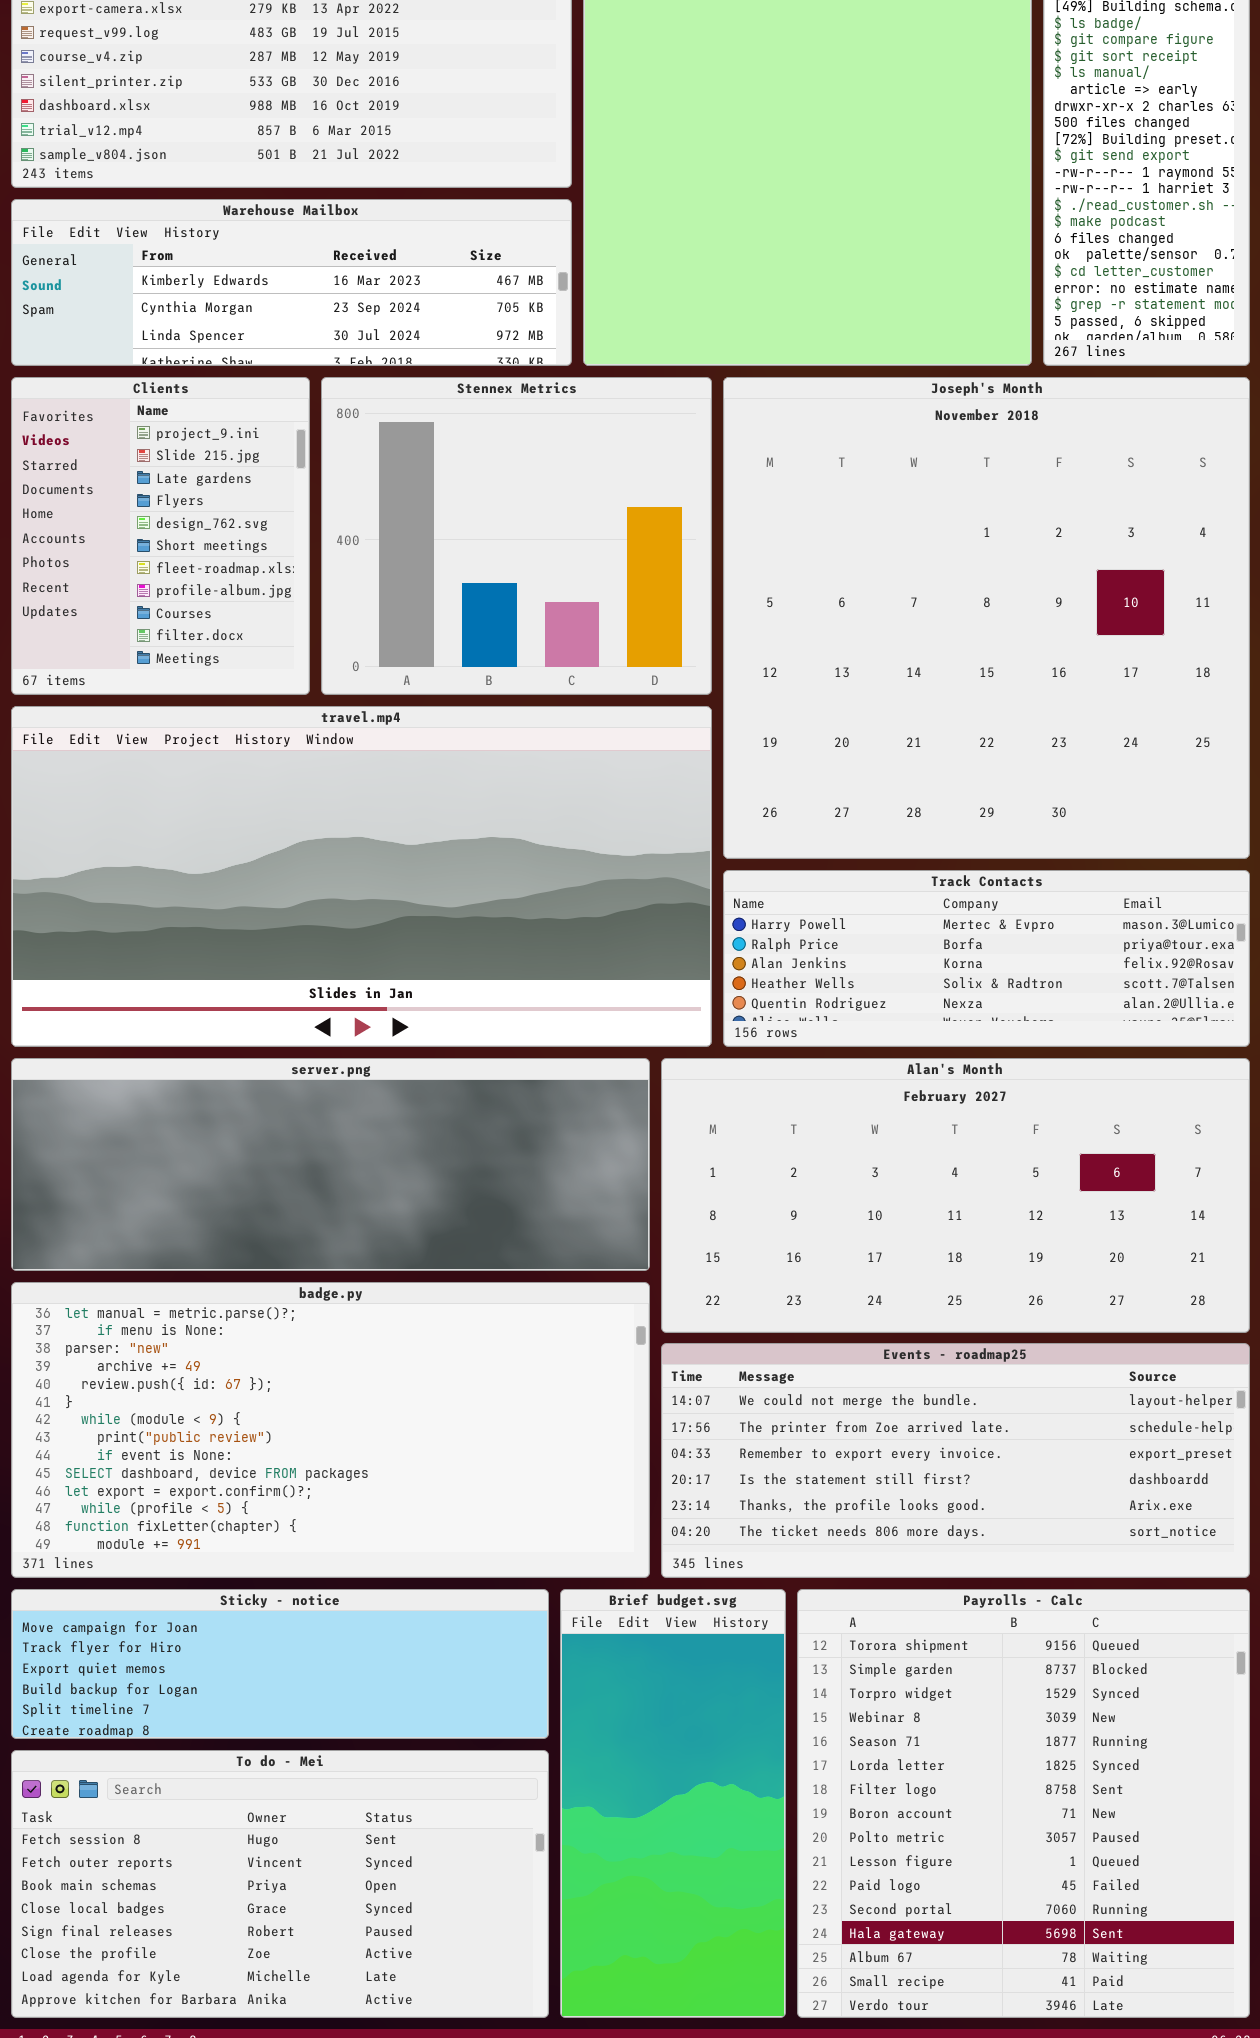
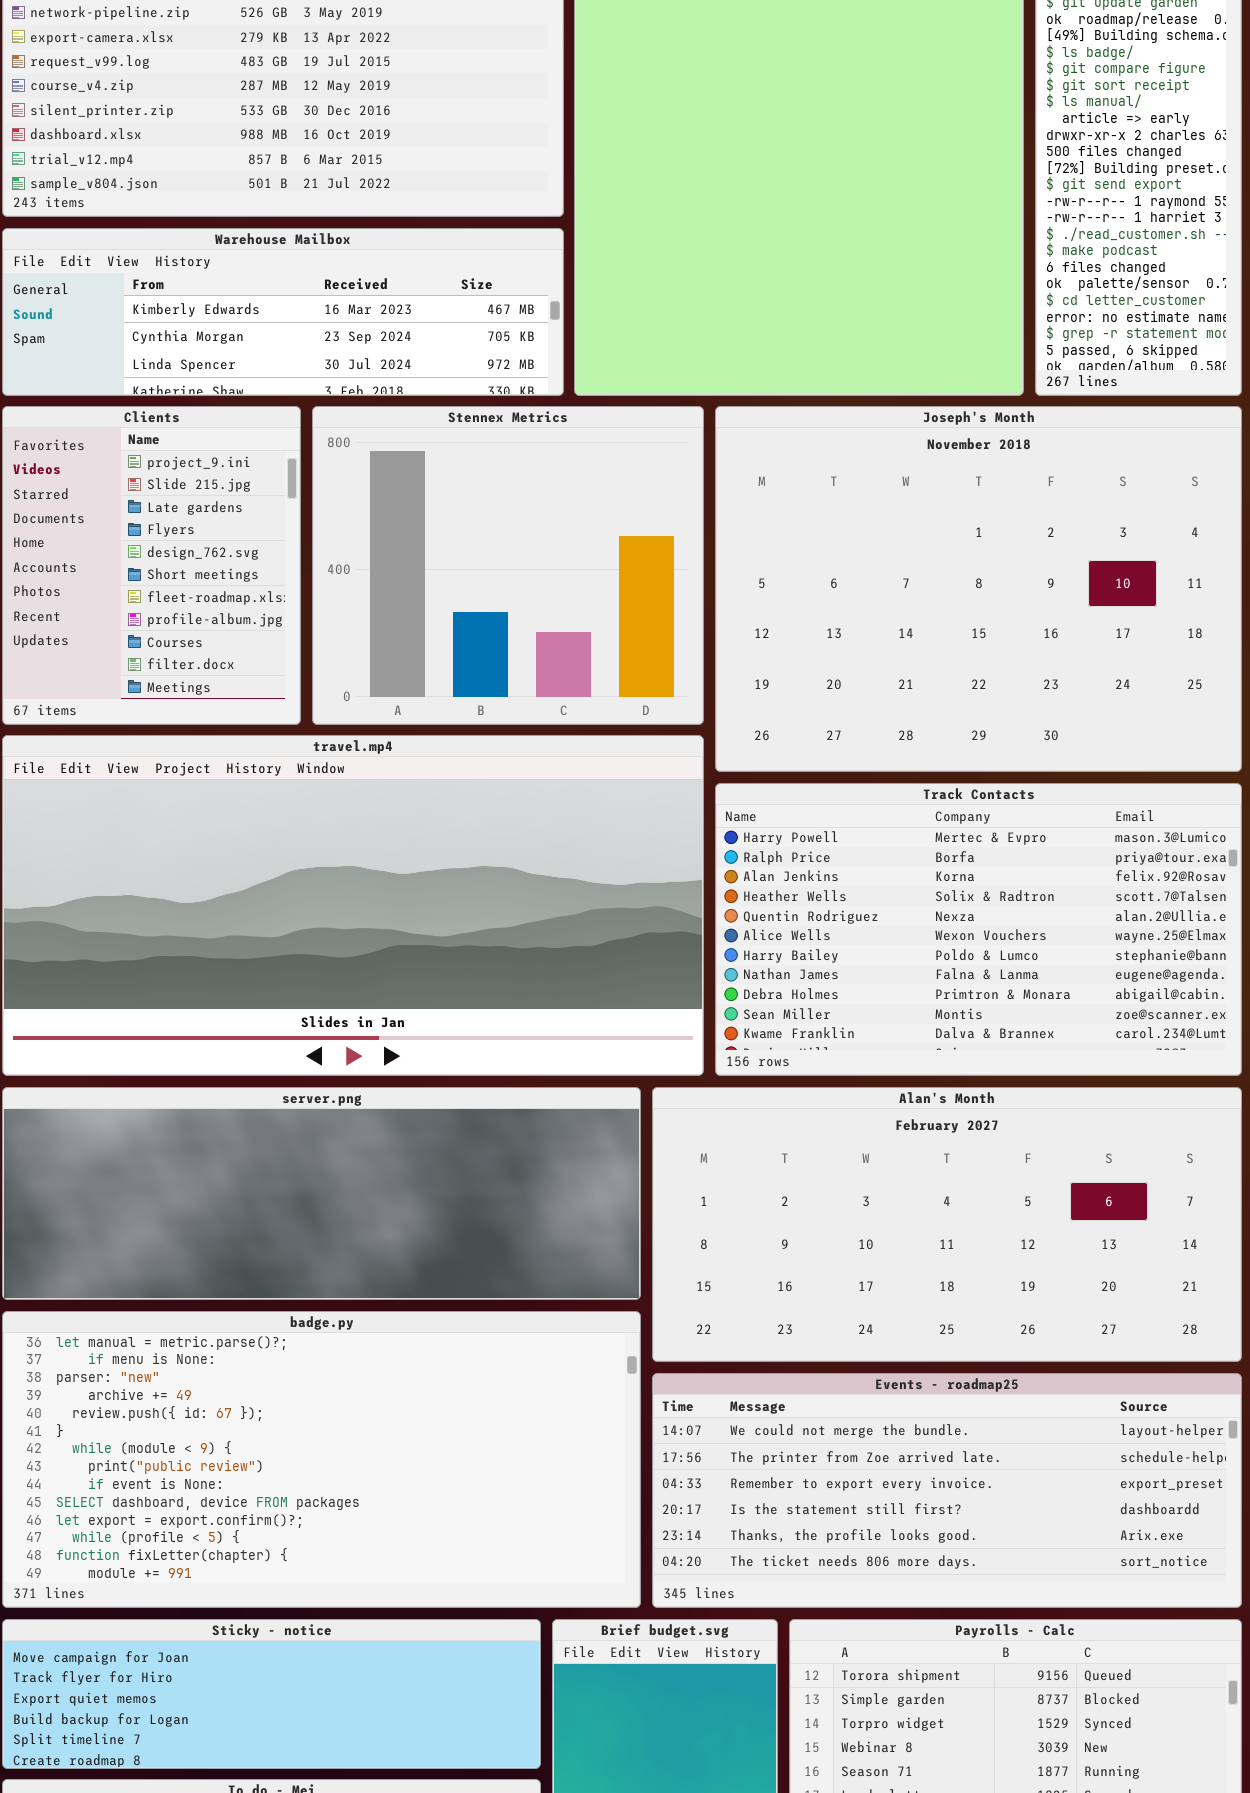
Joseph's Month: [723,377,1250,859] -> [715,406,1242,772], resized
Track Contacts: [723,870,1250,1047] -> [715,783,1242,1076], resized

